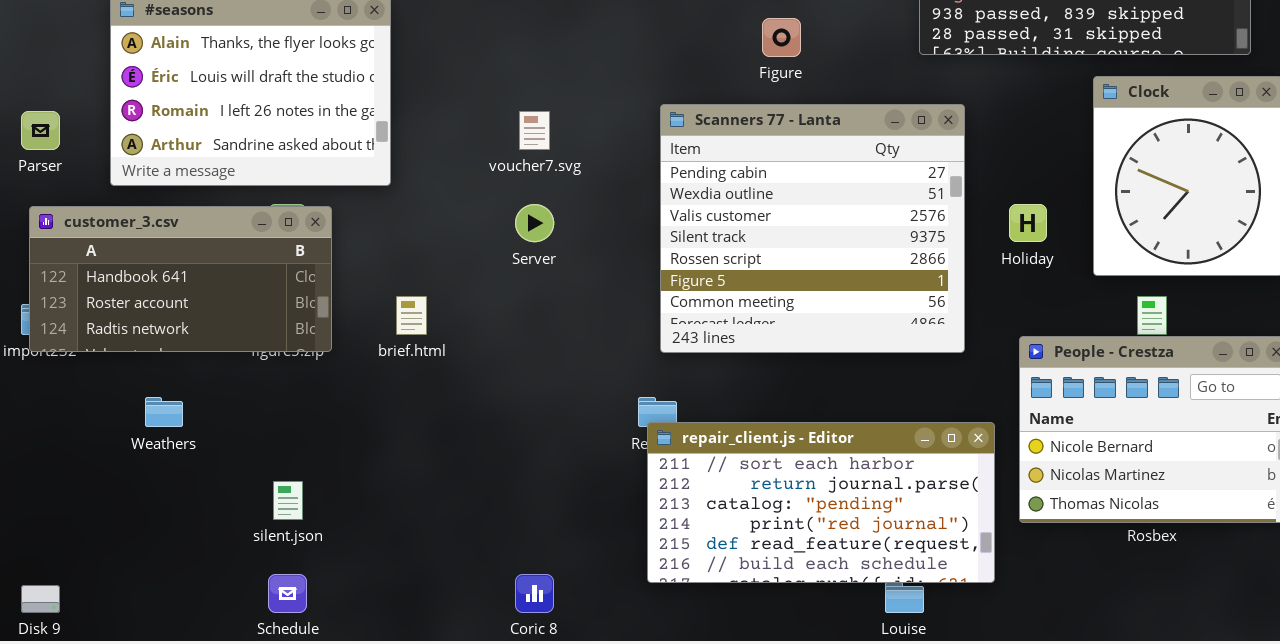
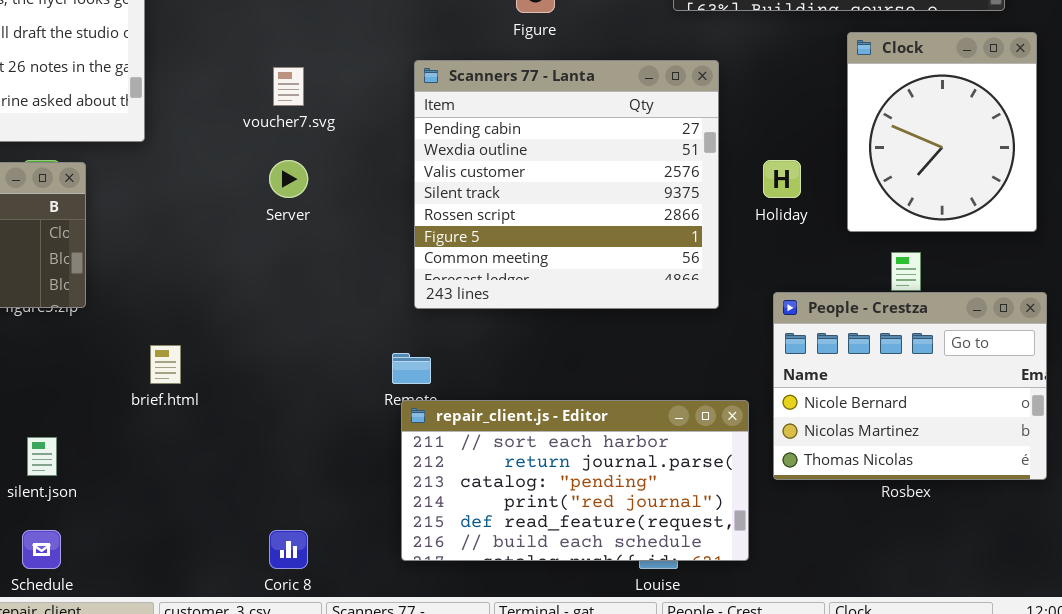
brief.html: [396,296,427,335] -> [150,345,181,384], moved
repair_client.js - Editor: [647,422,995,583] -> [401,400,749,561], moved

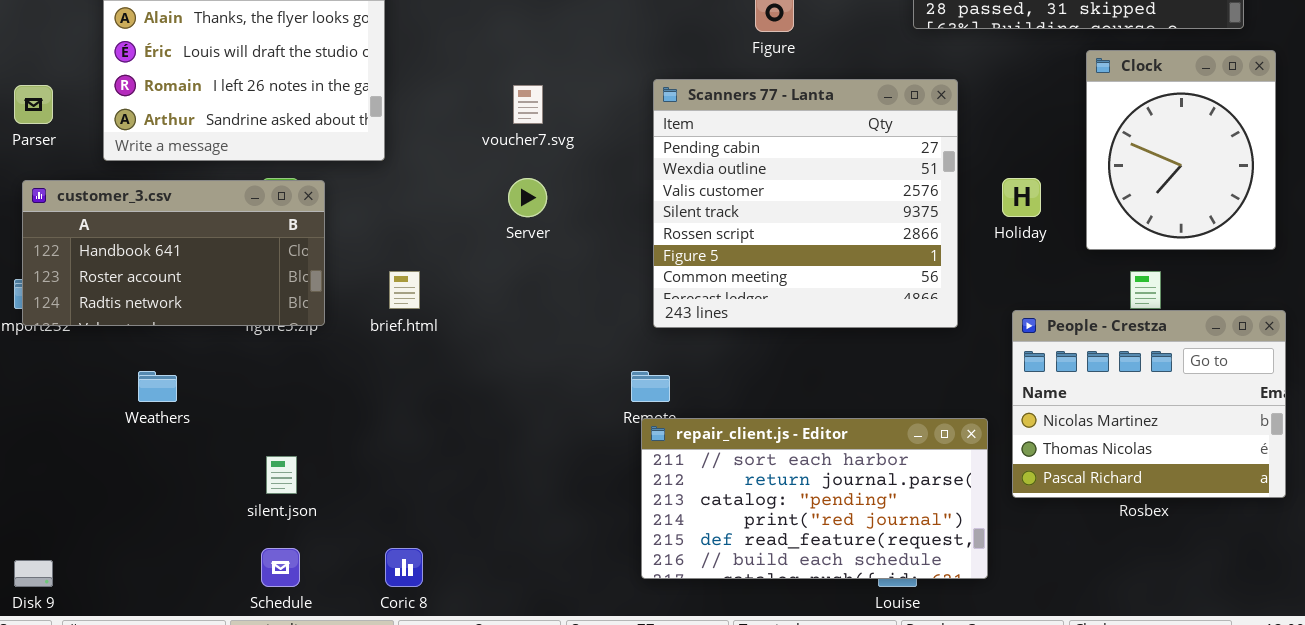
People - Crestza: [773,292,1047,480] -> [1012,310,1286,498], scrolled down 1 row
brief.html: [150,345,181,384] -> [389,271,420,309], moved
Coric 8: [269,530,308,569] -> [385,548,423,587], moved

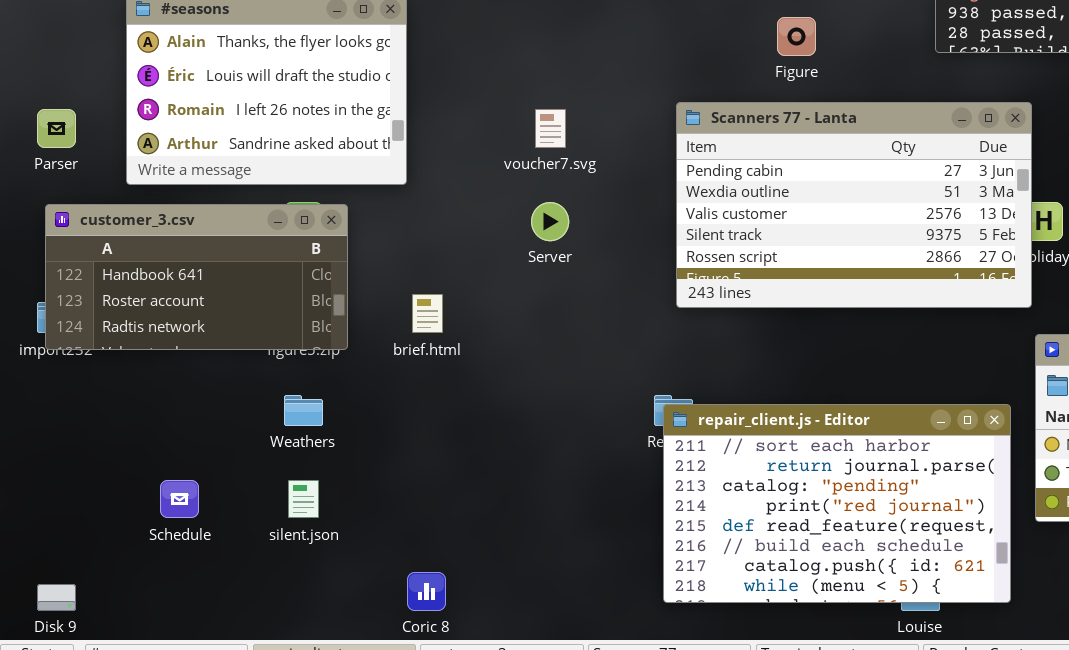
Scanners 77 - Lanta: [653,79,958,328] -> [676,102,1032,308], resized
Weathers: [138,371,177,402] -> [284,395,323,426], moved
repair_client.js - Editor: [641,418,988,579] -> [663,404,1011,603], resized
Schedule: [261,548,300,587] -> [160,480,199,518], moved

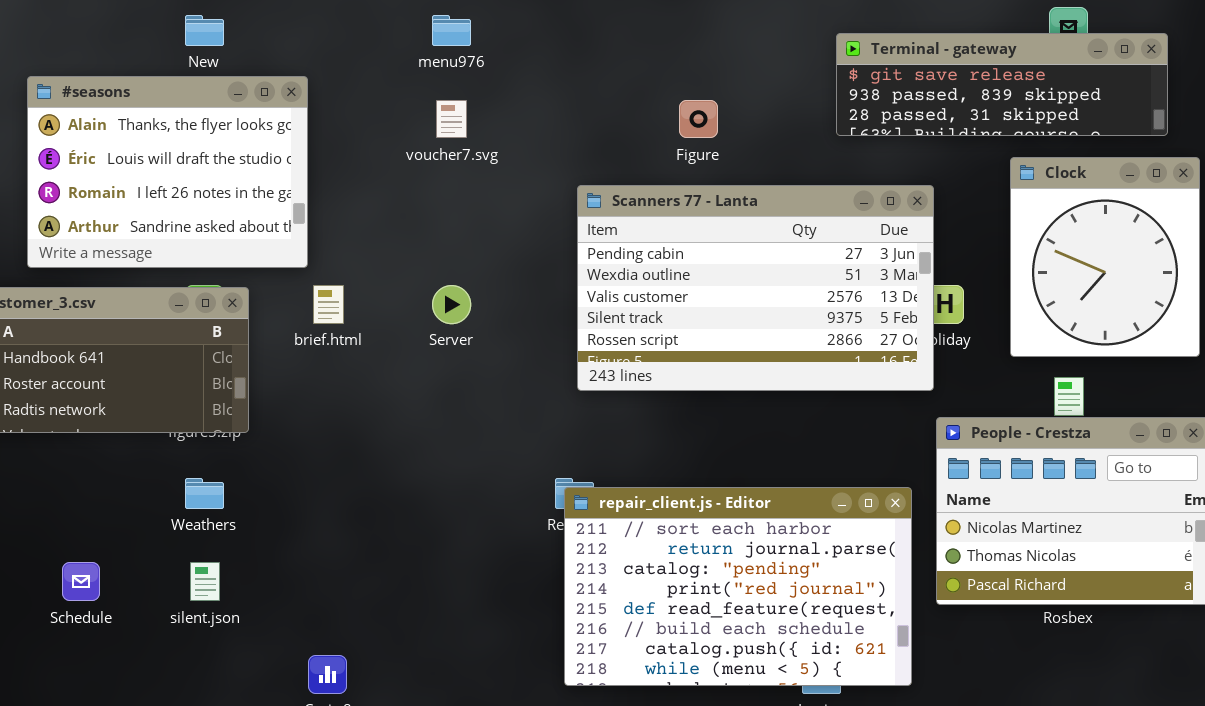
voucher7.svg: [535,109,566,148] -> [436,100,467,138], moved
brief.html: [412,294,443,333] -> [313,285,344,324], moved

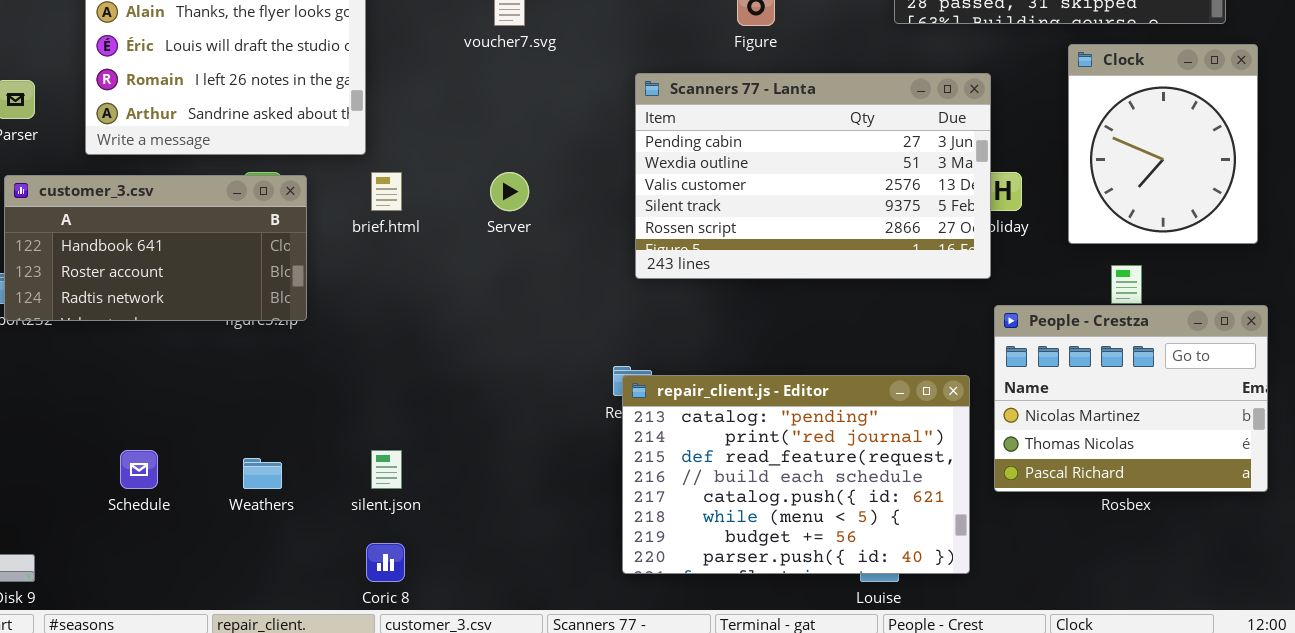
Weathers: [185,478,224,509] -> [243,458,282,489], moved
repair_client.js - Editor: [564,487,912,686] -> [622,375,970,574], scrolled down 2 rows
silent.json: [190,562,220,601] -> [371,450,402,489], moved

